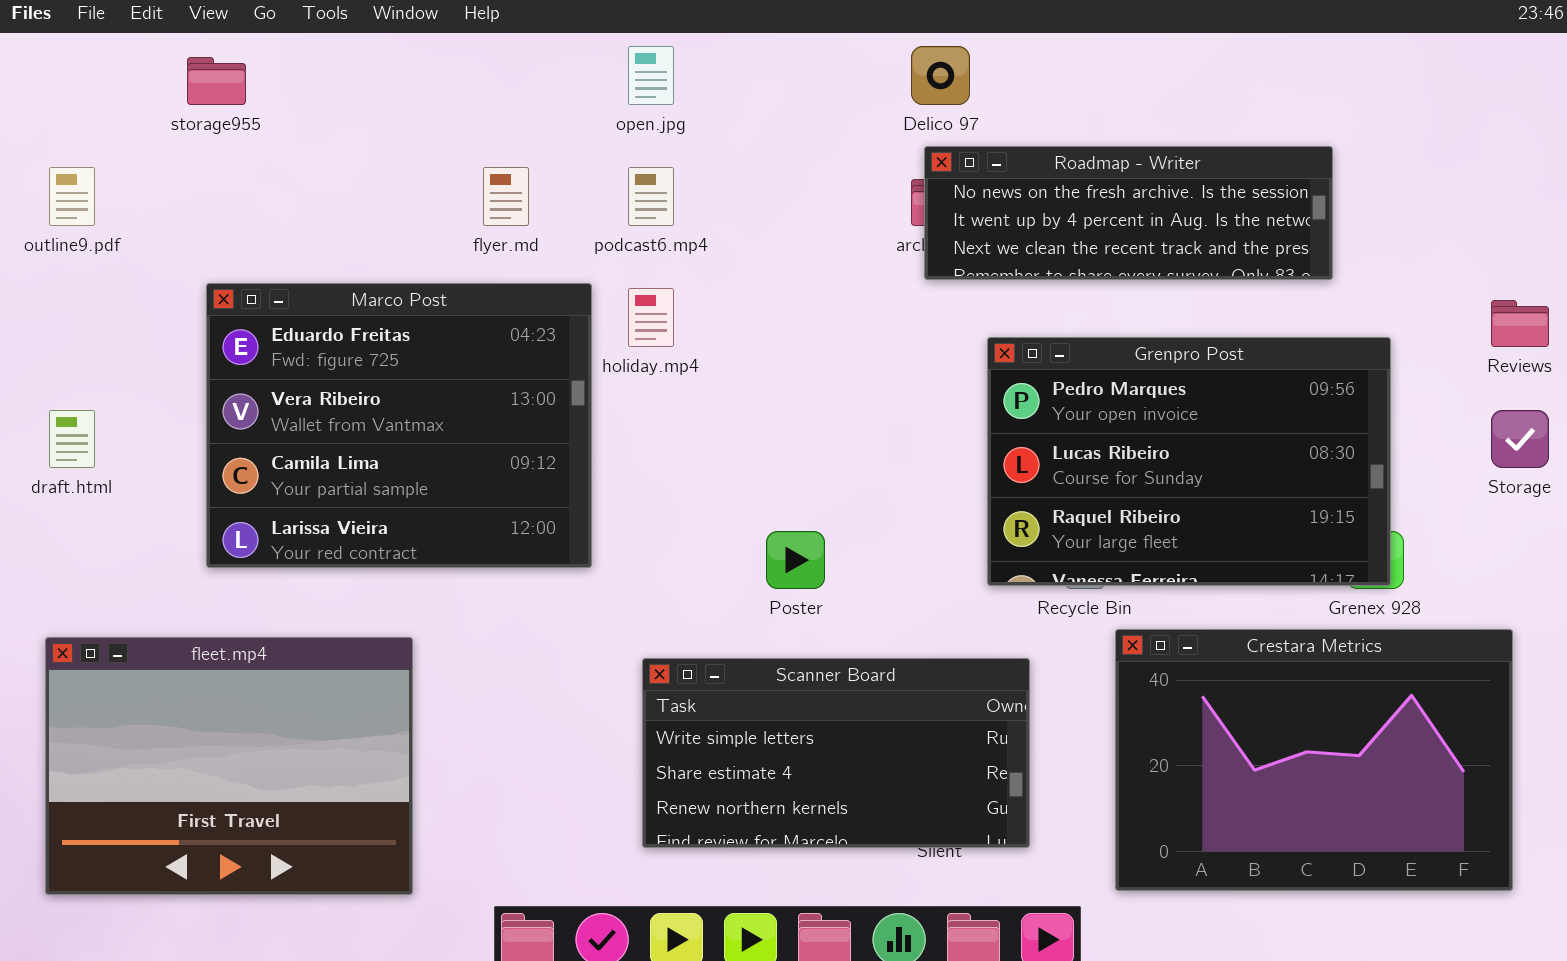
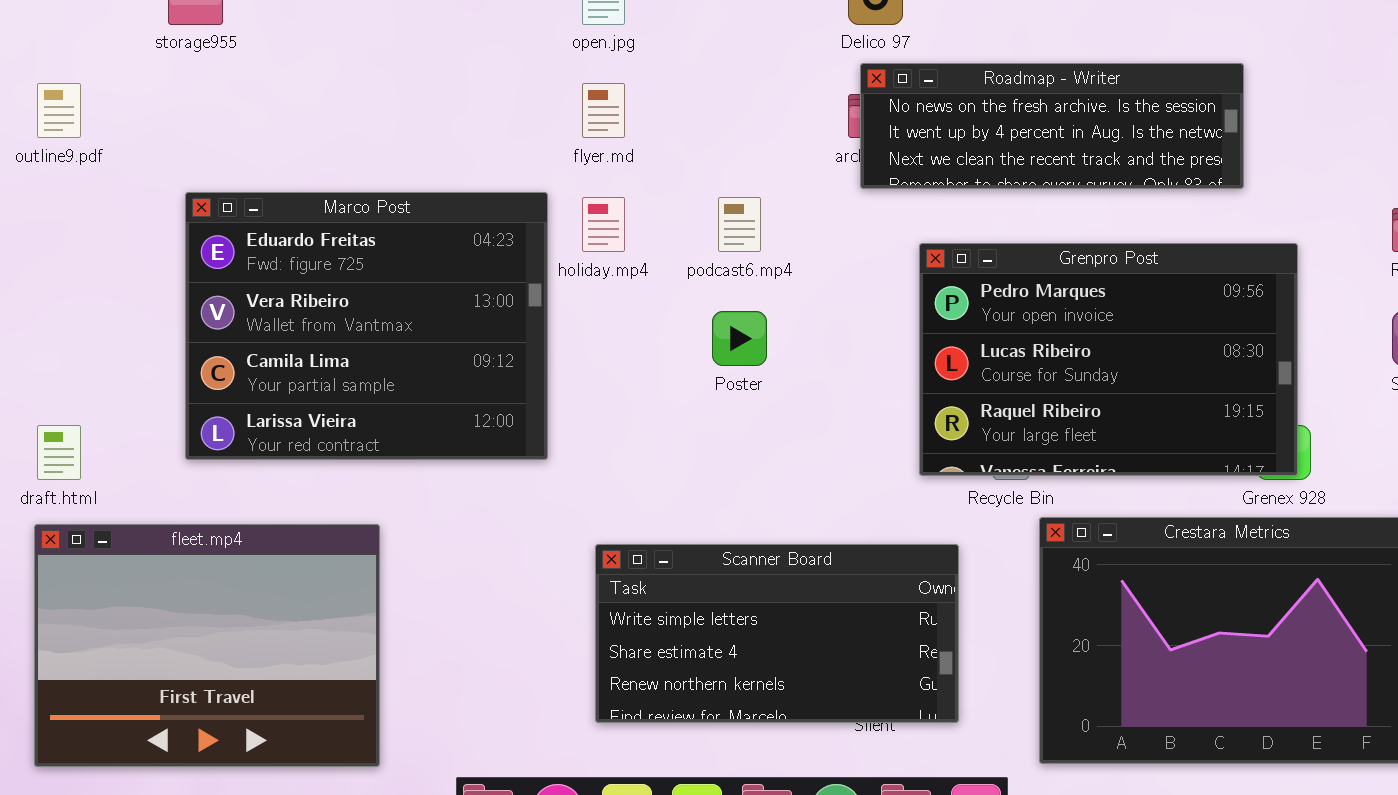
flyer.md: [483,167,529,226] -> [582,83,625,138], moved
podcast6.mp4: [628,167,674,226] -> [718,197,761,252], moved
draft.html: [49,410,95,468] -> [37,425,81,480], moved
Poster: [766,531,825,589] -> [712,311,767,366], moved

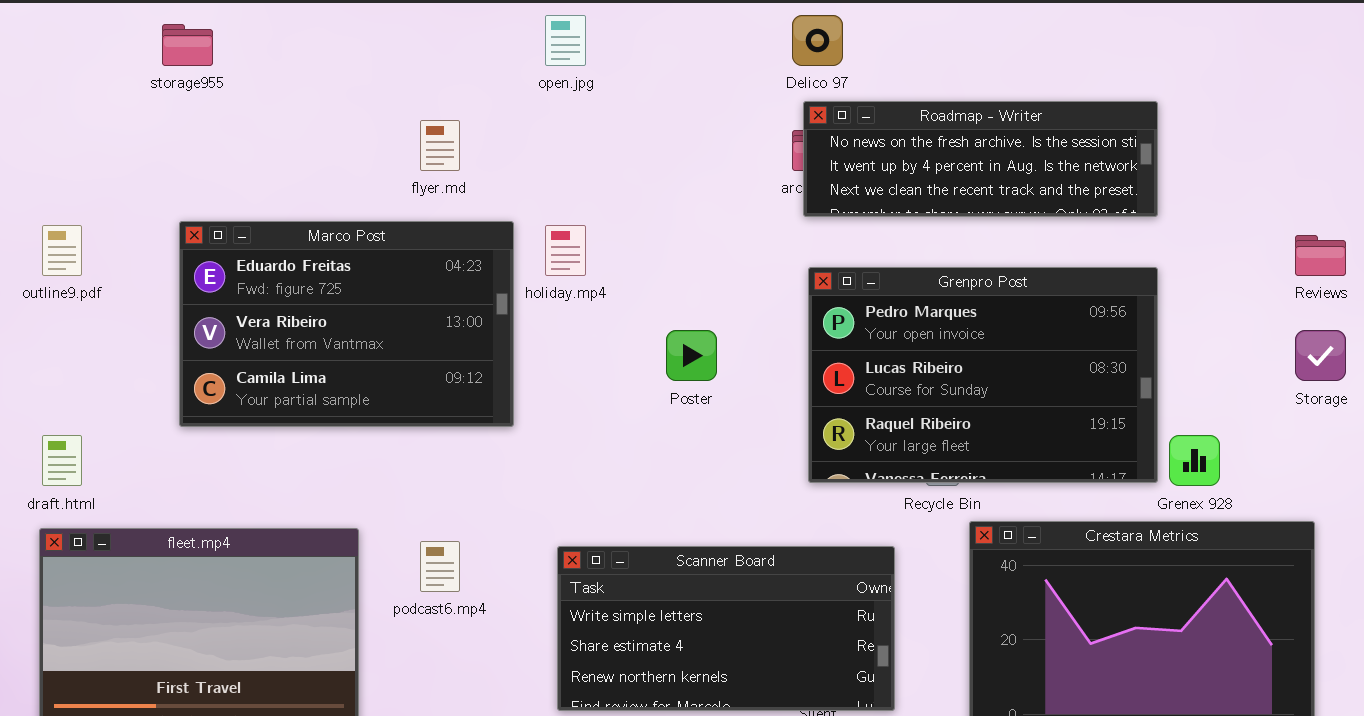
outline9.pdf: [37,83,81,138] -> [42,225,82,276], moved
flyer.md: [582,83,625,138] -> [420,120,460,171], moved
Marco Post: [185,192,548,460] -> [179,221,514,427], resized
podcast6.mp4: [718,197,761,252] -> [420,541,460,592], moved
Grenpro Post: [919,243,1298,476] -> [808,267,1158,483], moved

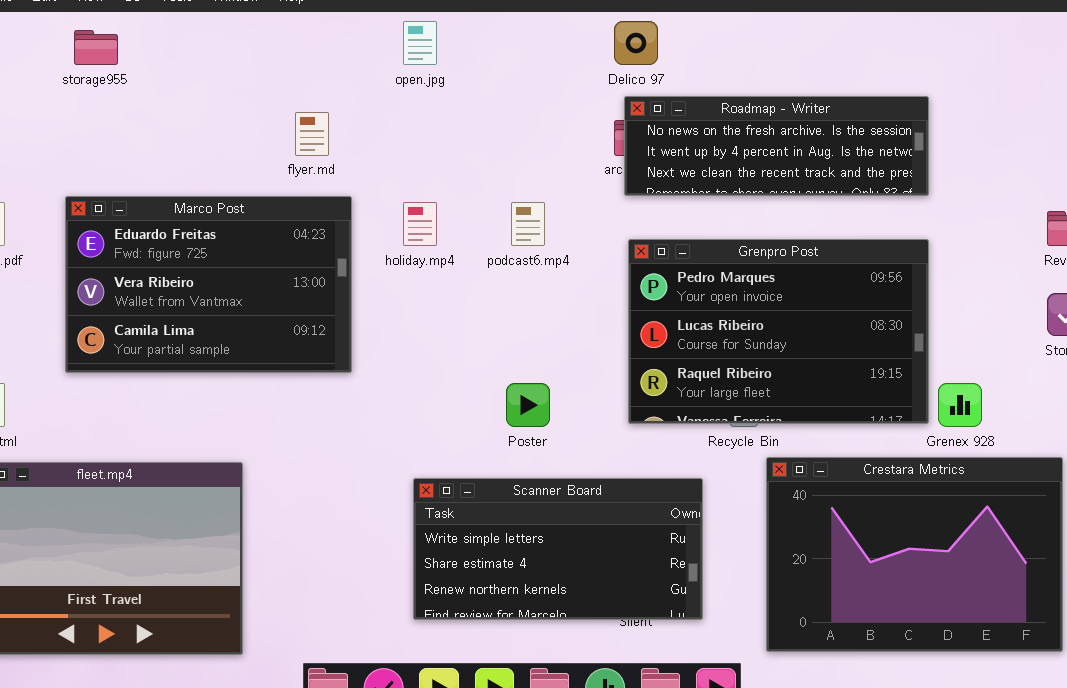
Marco Post: [179,221,514,427] -> [65,196,352,373], moved
Poster: [666,330,717,381] -> [506,383,550,427], moved
podcast6.mp4: [420,541,460,592] -> [511,202,545,246], moved

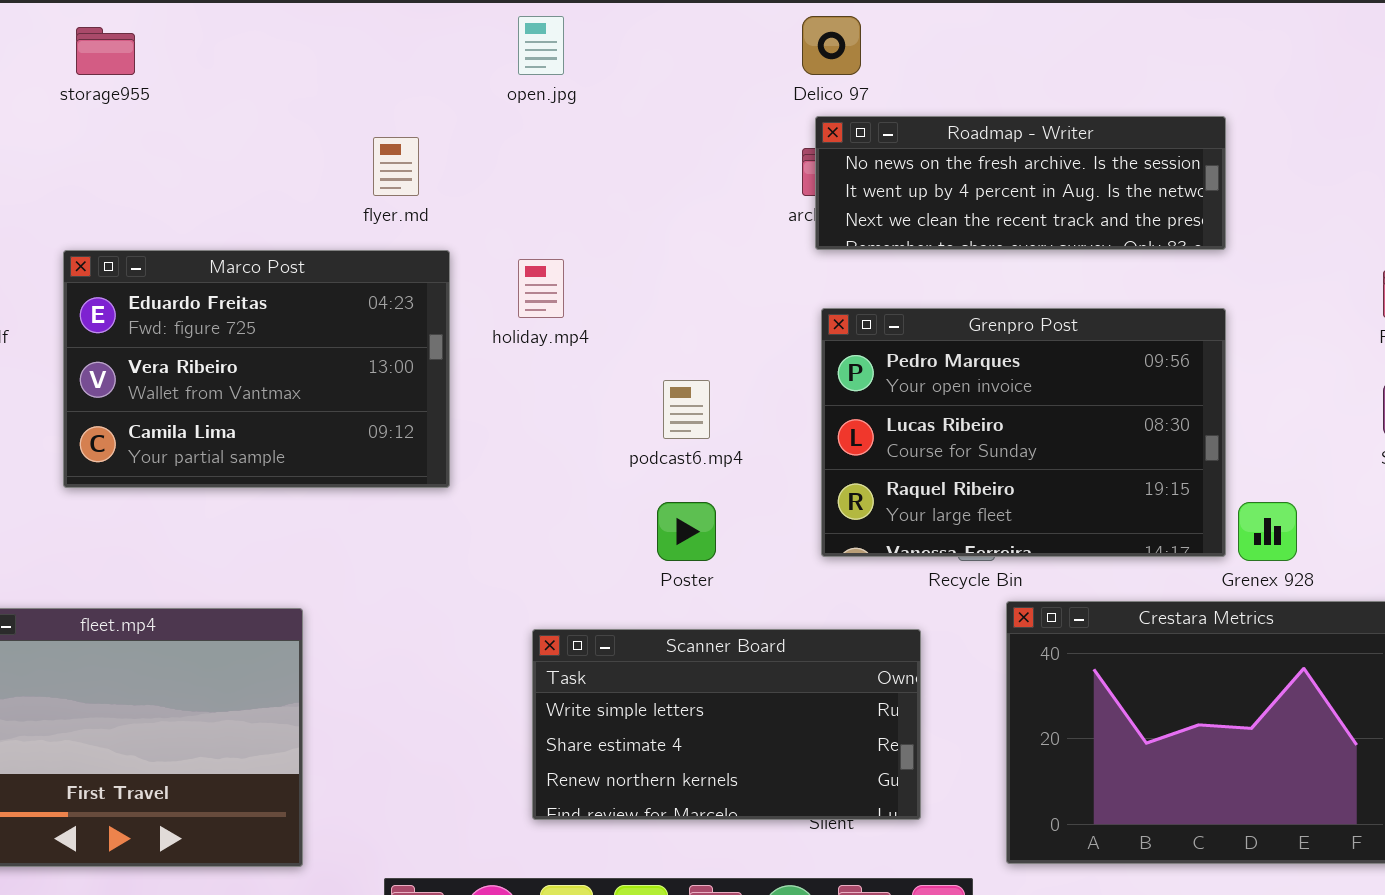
podcast6.mp4: [511,202,545,246] -> [663,380,710,439], moved

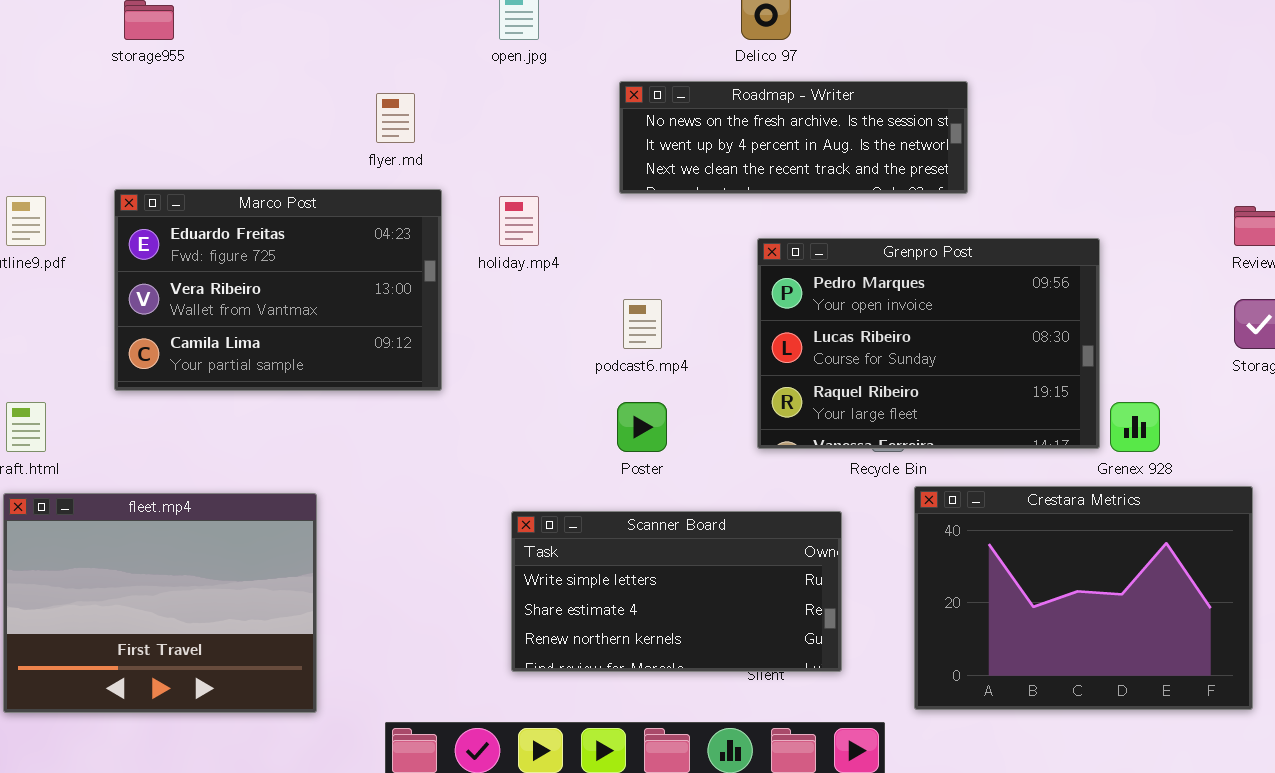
Roadmap - Writer: [815,116,1226,250] -> [619,81,968,194], moved

